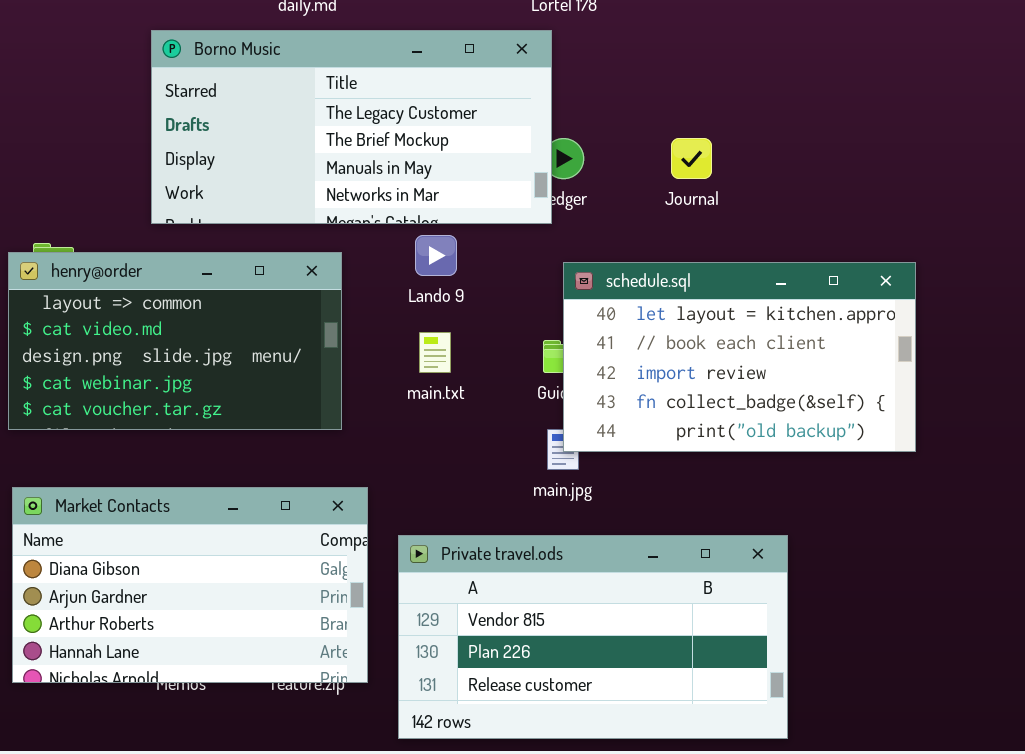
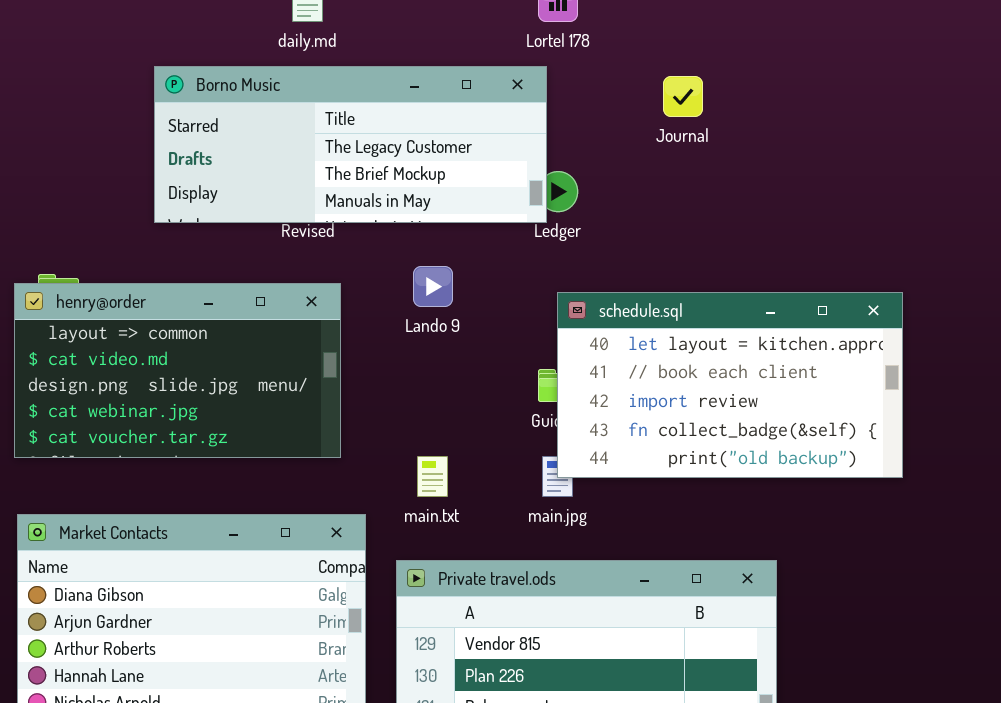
Borno Music: [151,30,552,224] -> [154,66,547,223], resized
Journal: [671,138,712,179] -> [663,76,703,117], moved
main.txt: [419,332,451,373] -> [417,456,448,497], moved

